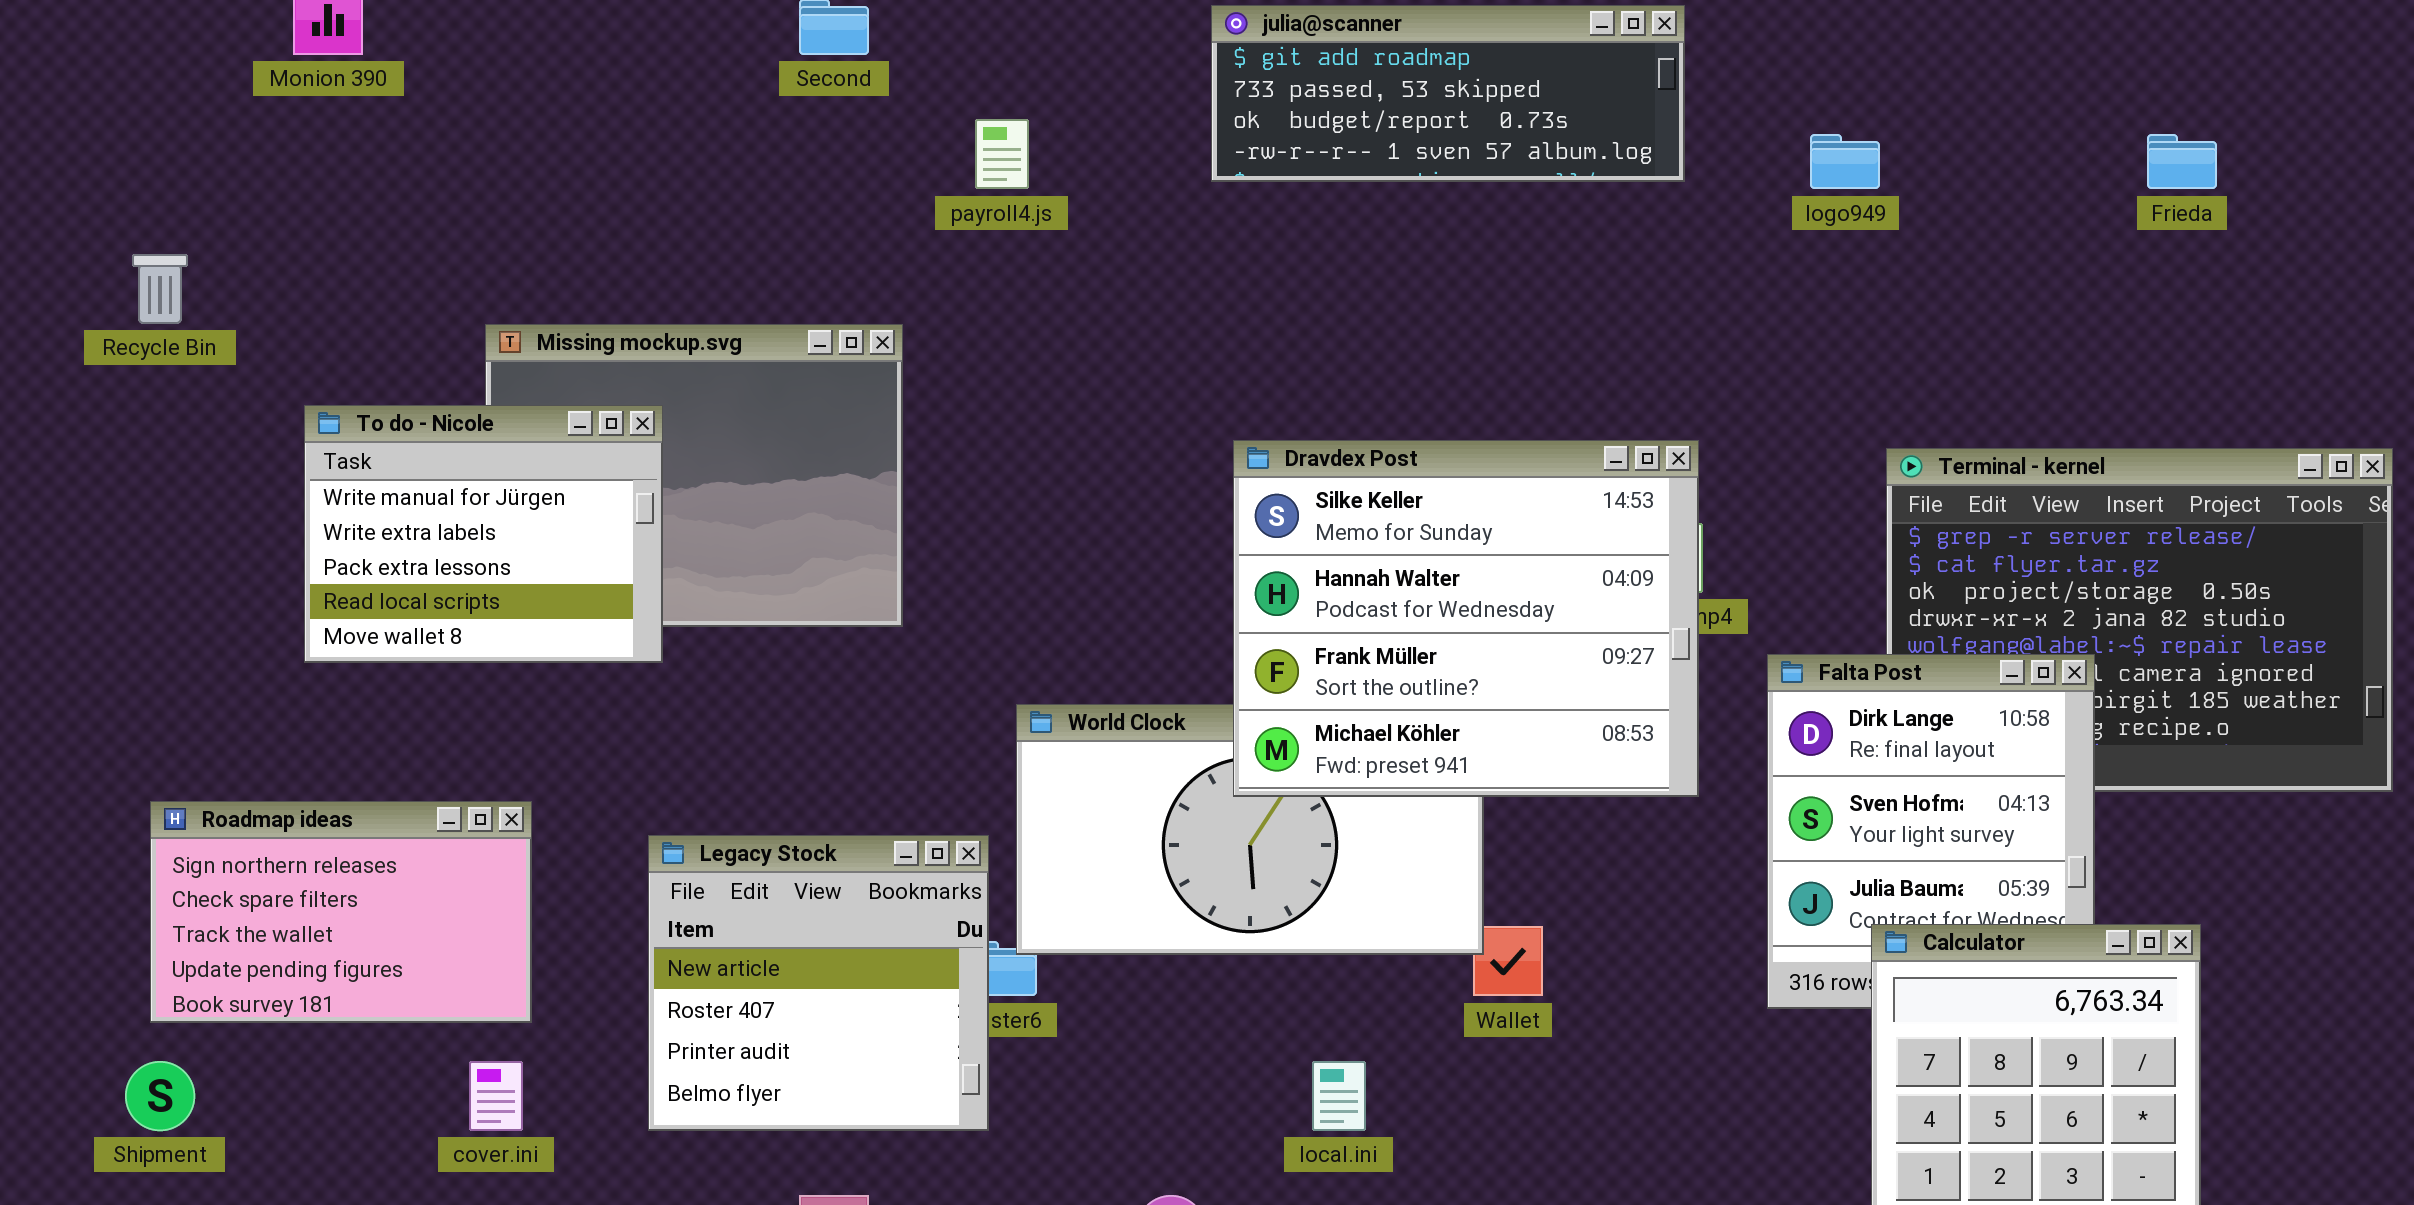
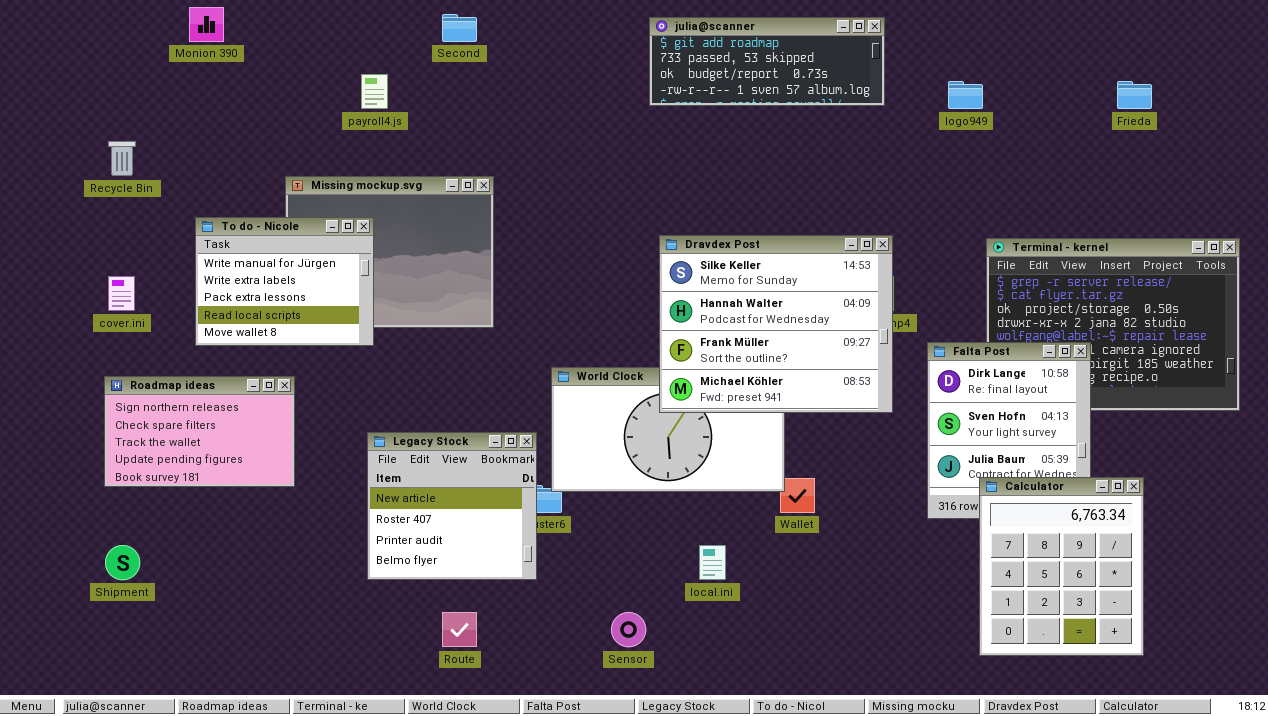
payroll4.js: [975,119,1029,189] -> [361,74,388,109], moved
Roadmap ideas: [150,801,532,1023] -> [104,376,295,487], moved
cover.ini: [469,1061,523,1131] -> [108,276,135,311], moved

